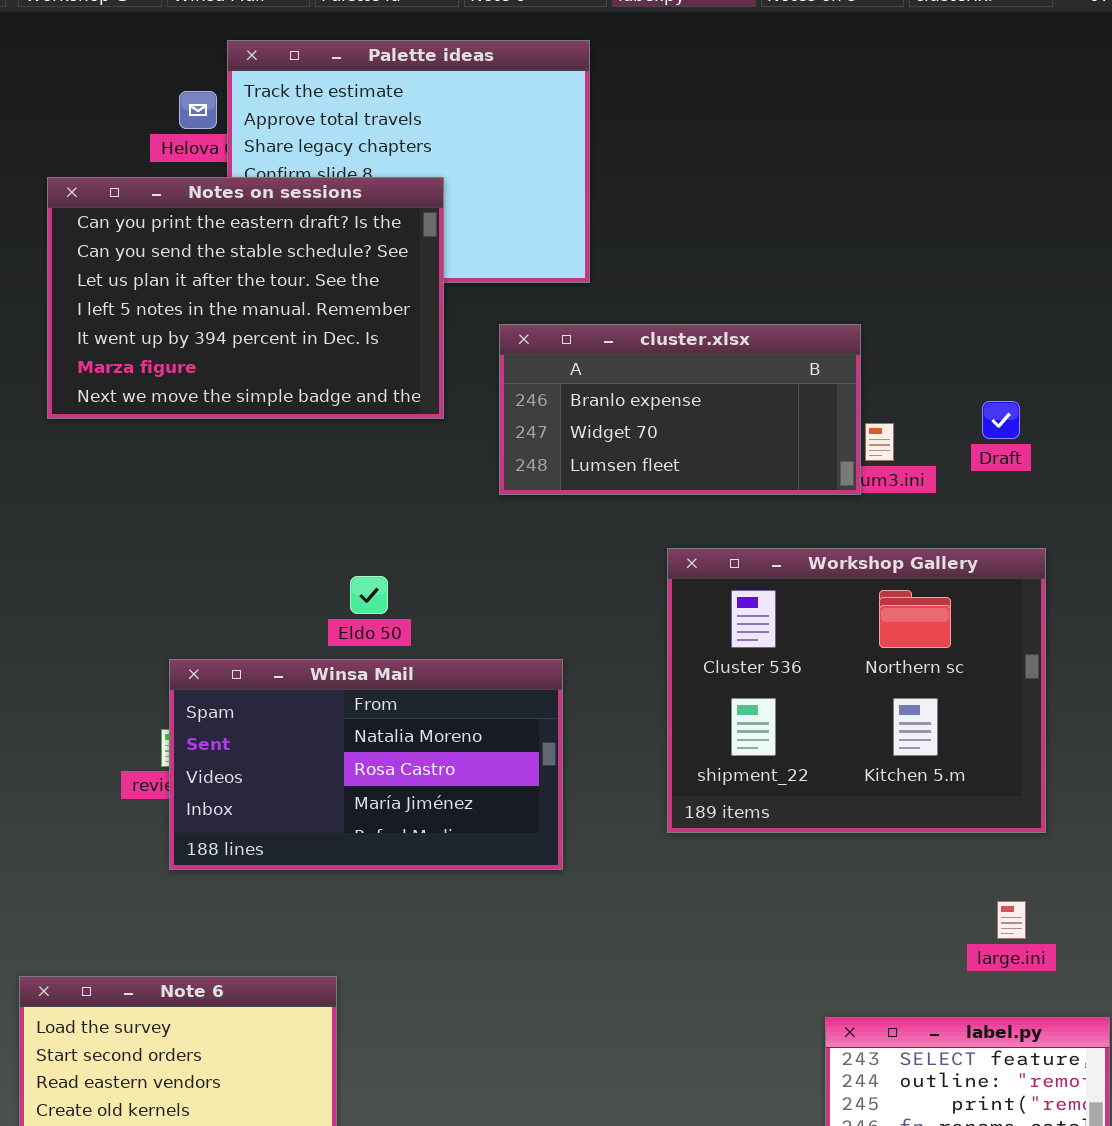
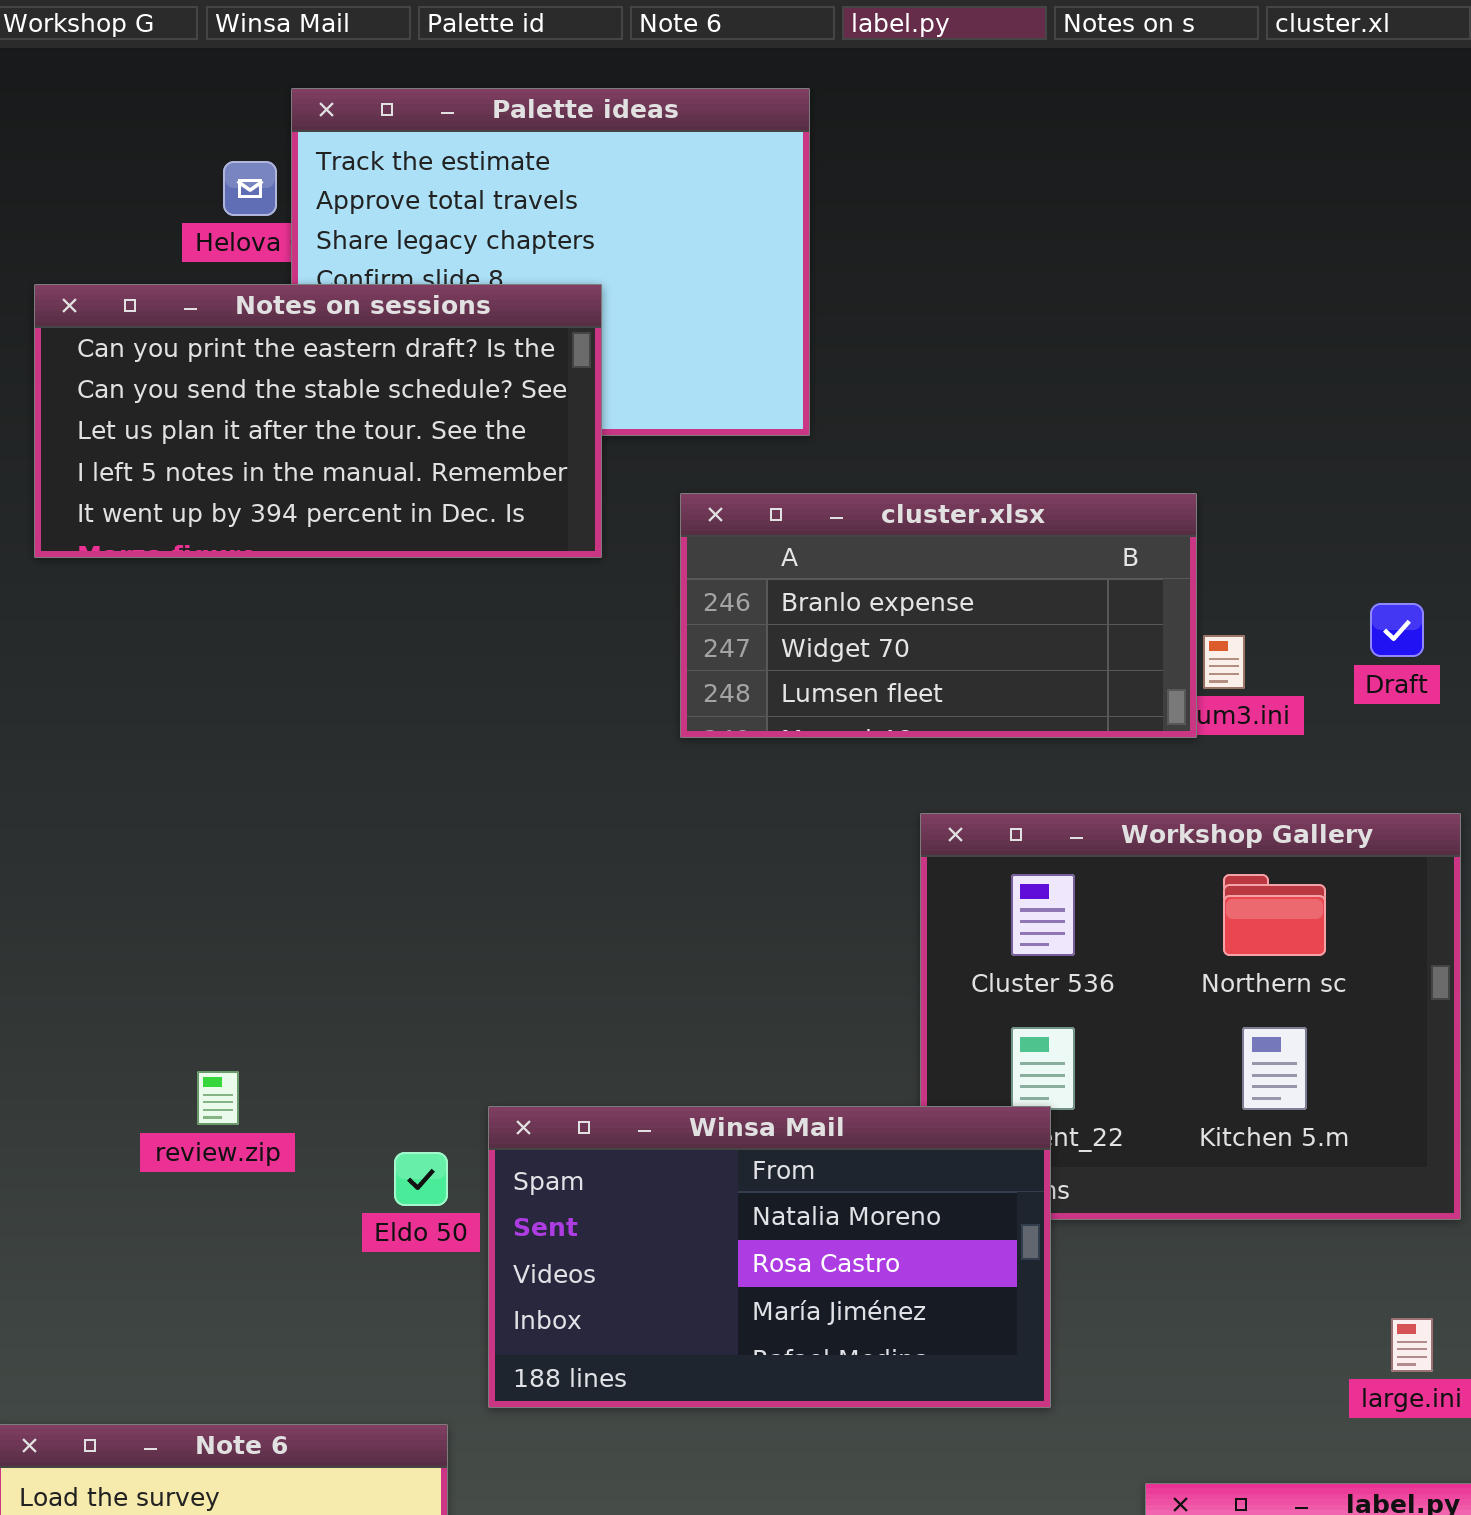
Notes on sessions: [47,177,444,419] -> [34,284,602,558], resized
Eldo 50: [350,576,388,614] -> [394,1152,448,1206], moved
Winsa Mail: [169,659,563,870] -> [488,1106,1051,1408], moved

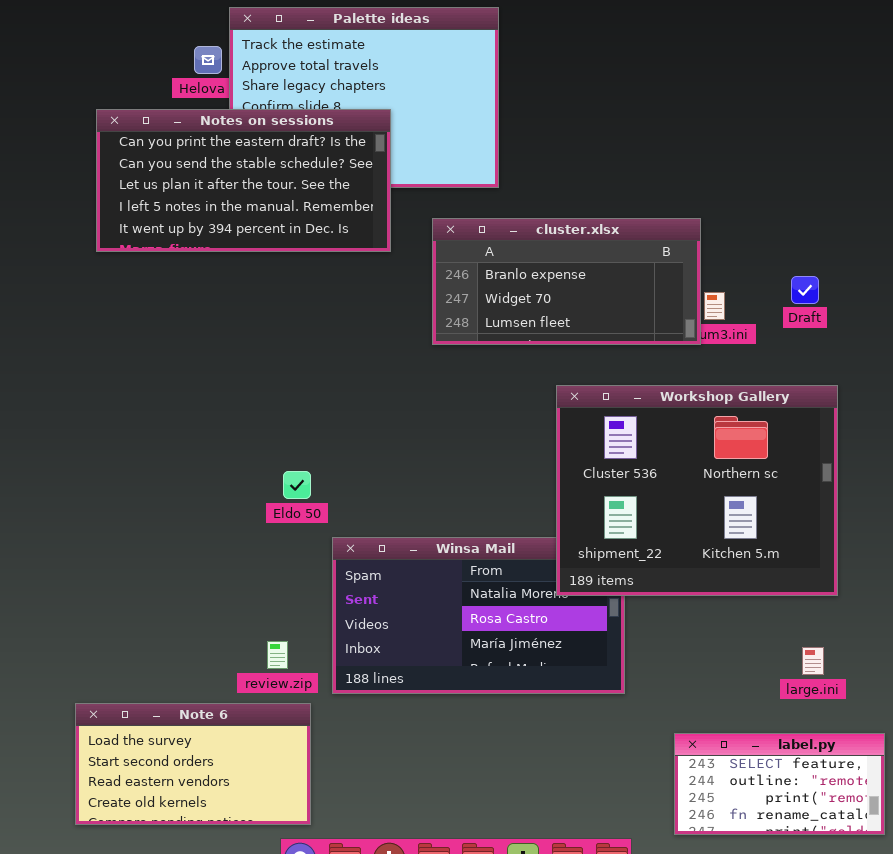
Workshop Gallery: [920,813,1461,1220] -> [556,385,838,596], raised
review.zip: [197,1071,239,1125] -> [267,641,288,669], moved
Eldo 50: [394,1152,448,1206] -> [283,471,311,499], moved

